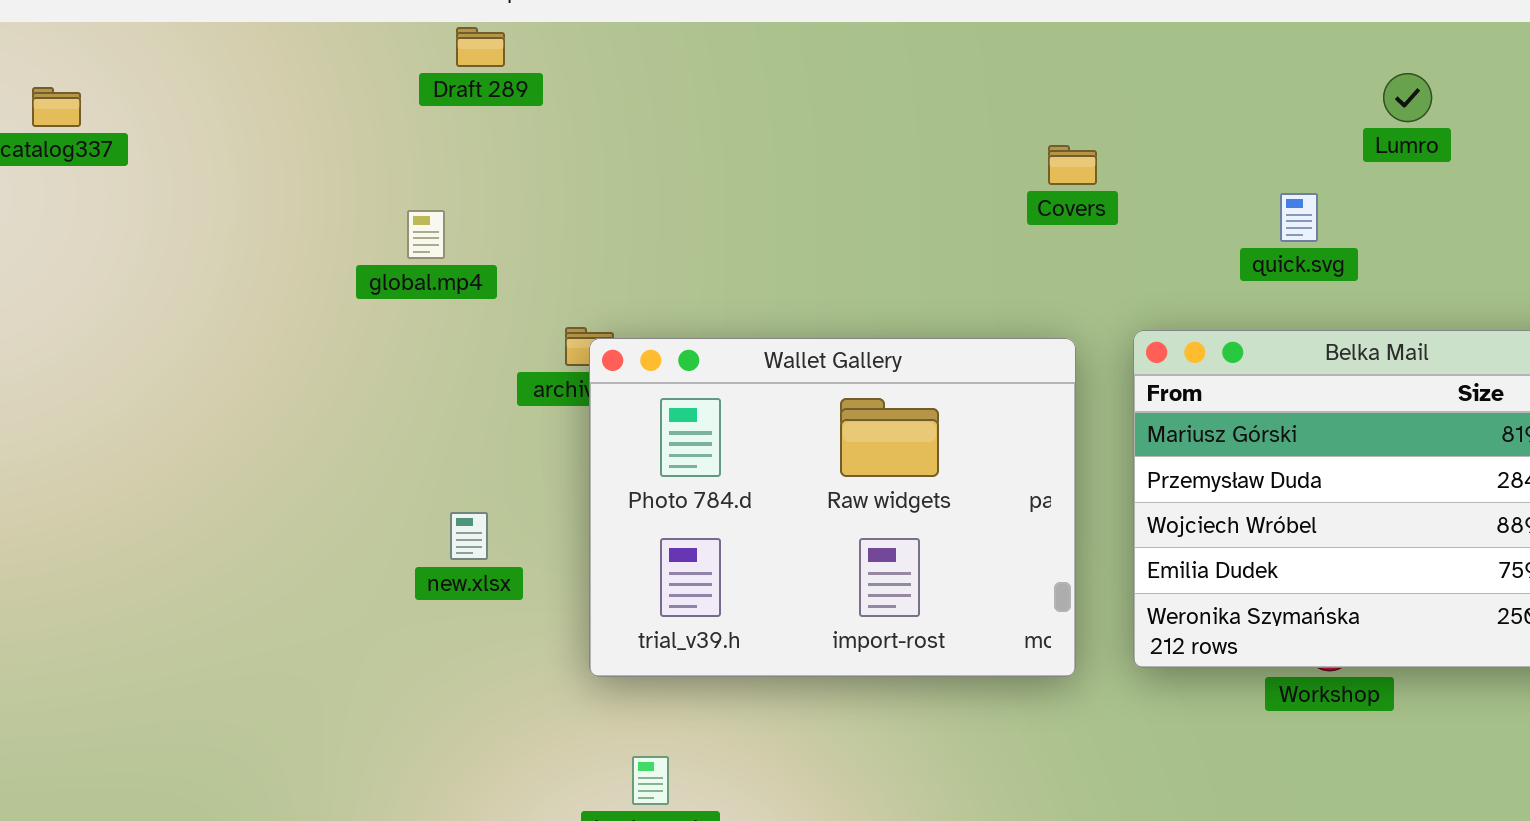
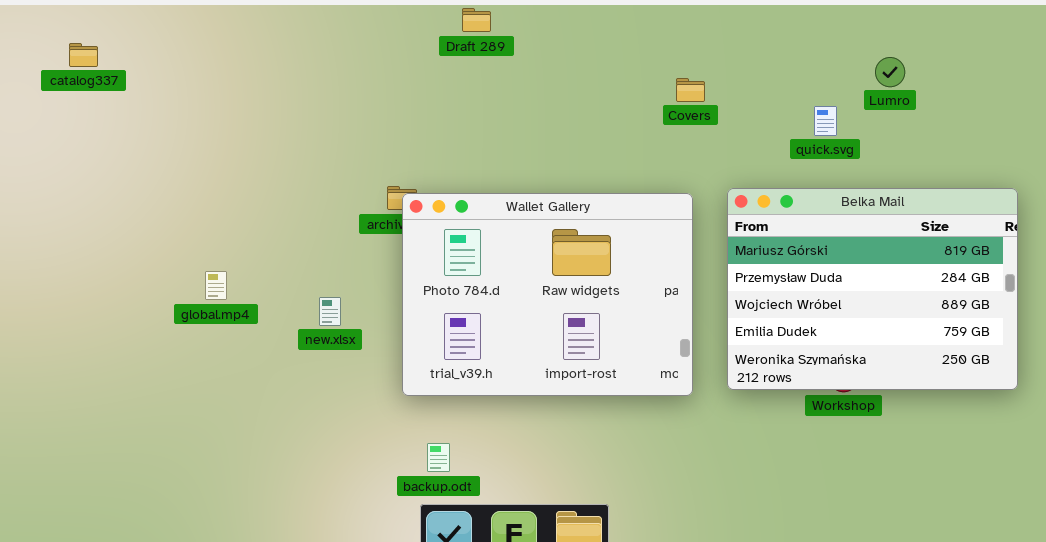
Draft 289: [456,27,505,67] -> [462,8,491,32], moved
Lumro: [1383,73,1432,122] -> [875,57,905,87], moved
global.mp4: [407,210,445,259] -> [205,271,227,300], moved

